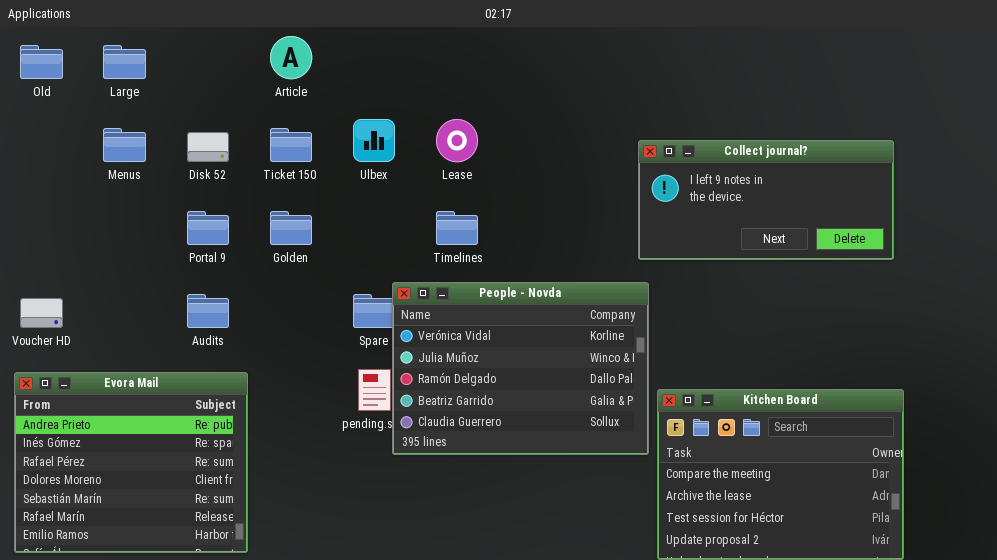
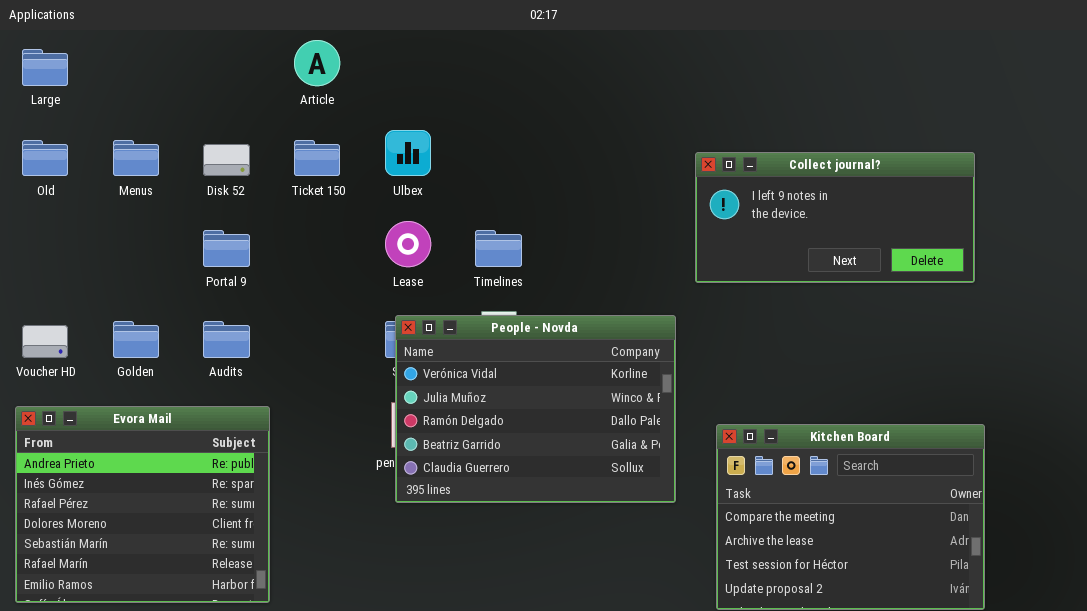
Old: [20,45,63,79] -> [22,140,68,176], moved
Large: [103,45,146,79] -> [22,49,68,86], moved
Lease: [436,119,478,162] -> [385,221,431,267], moved
Golden: [270,211,312,245] -> [113,321,159,358], moved
People - Novda: [392,282,649,455] -> [395,315,676,503], moved

